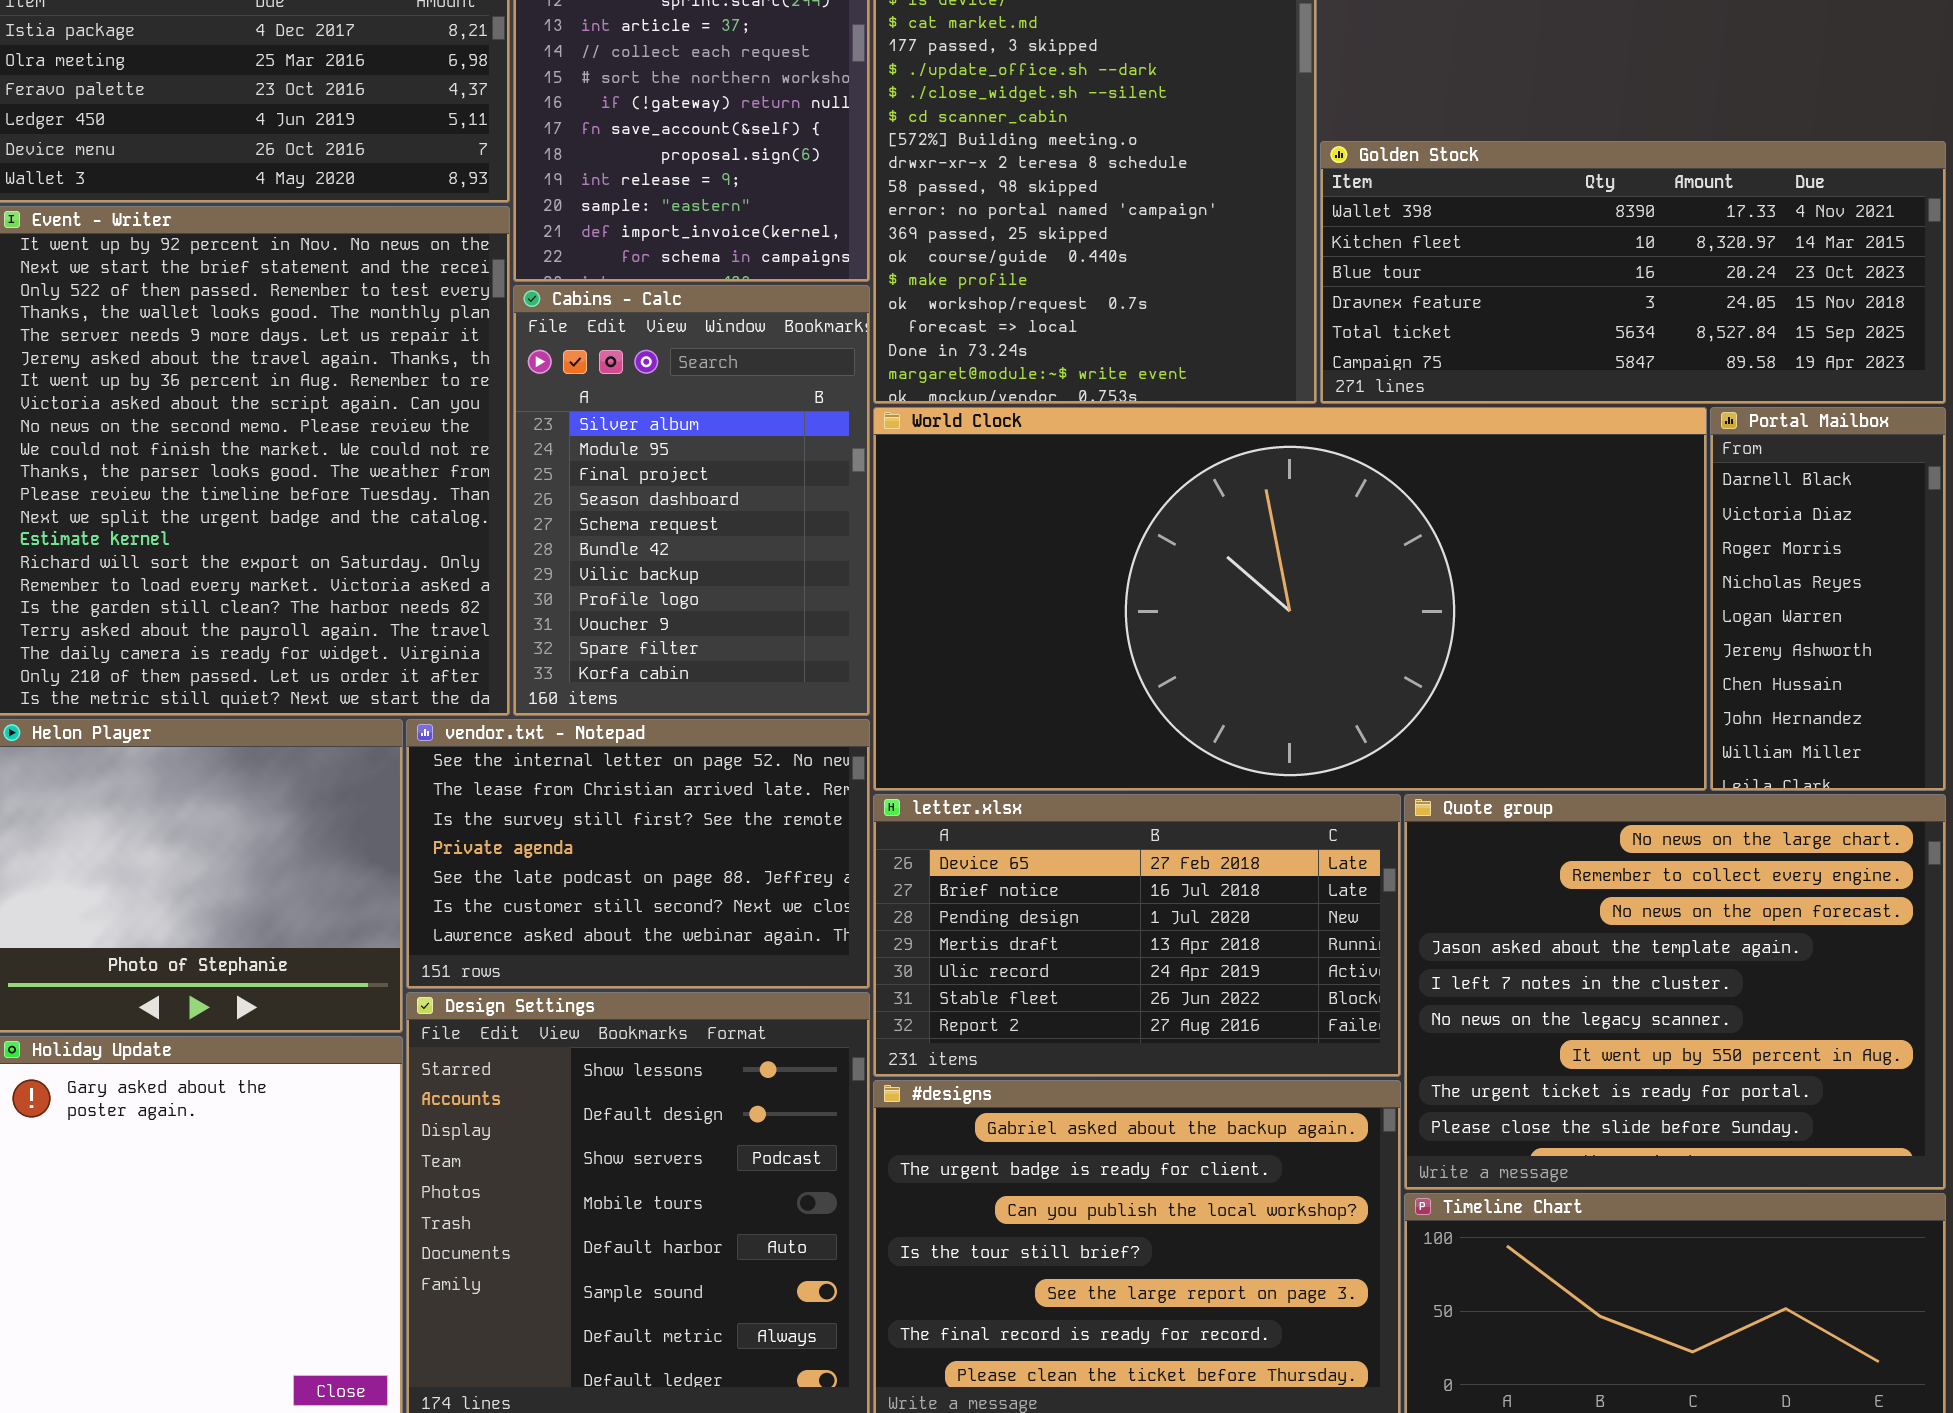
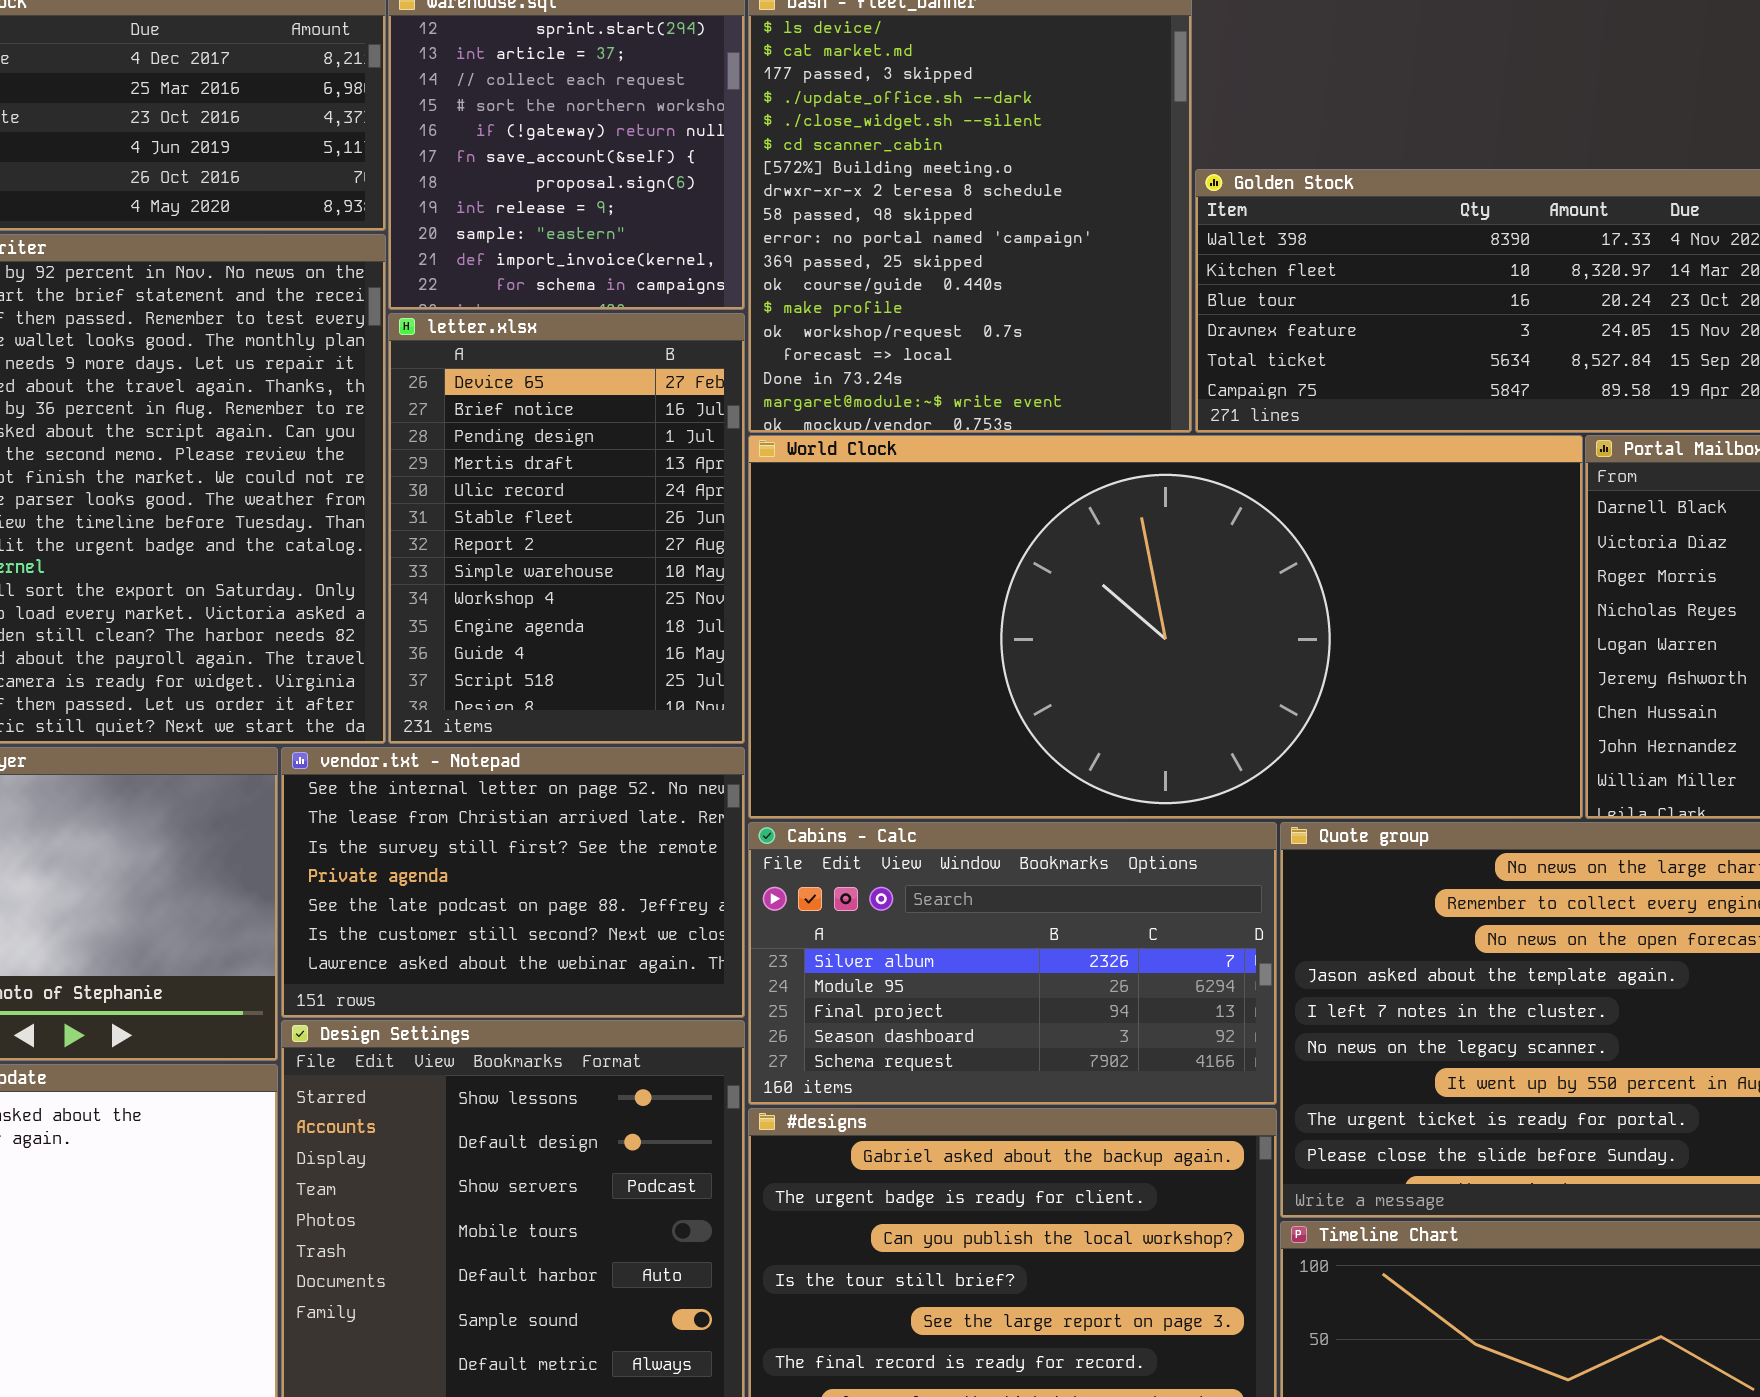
Cabins - Calc: [513,285,870,716] -> [748,822,1277,1105], moved, resized
letter.xlsx: [873,794,1401,1077] -> [388,313,745,744], moved, resized

